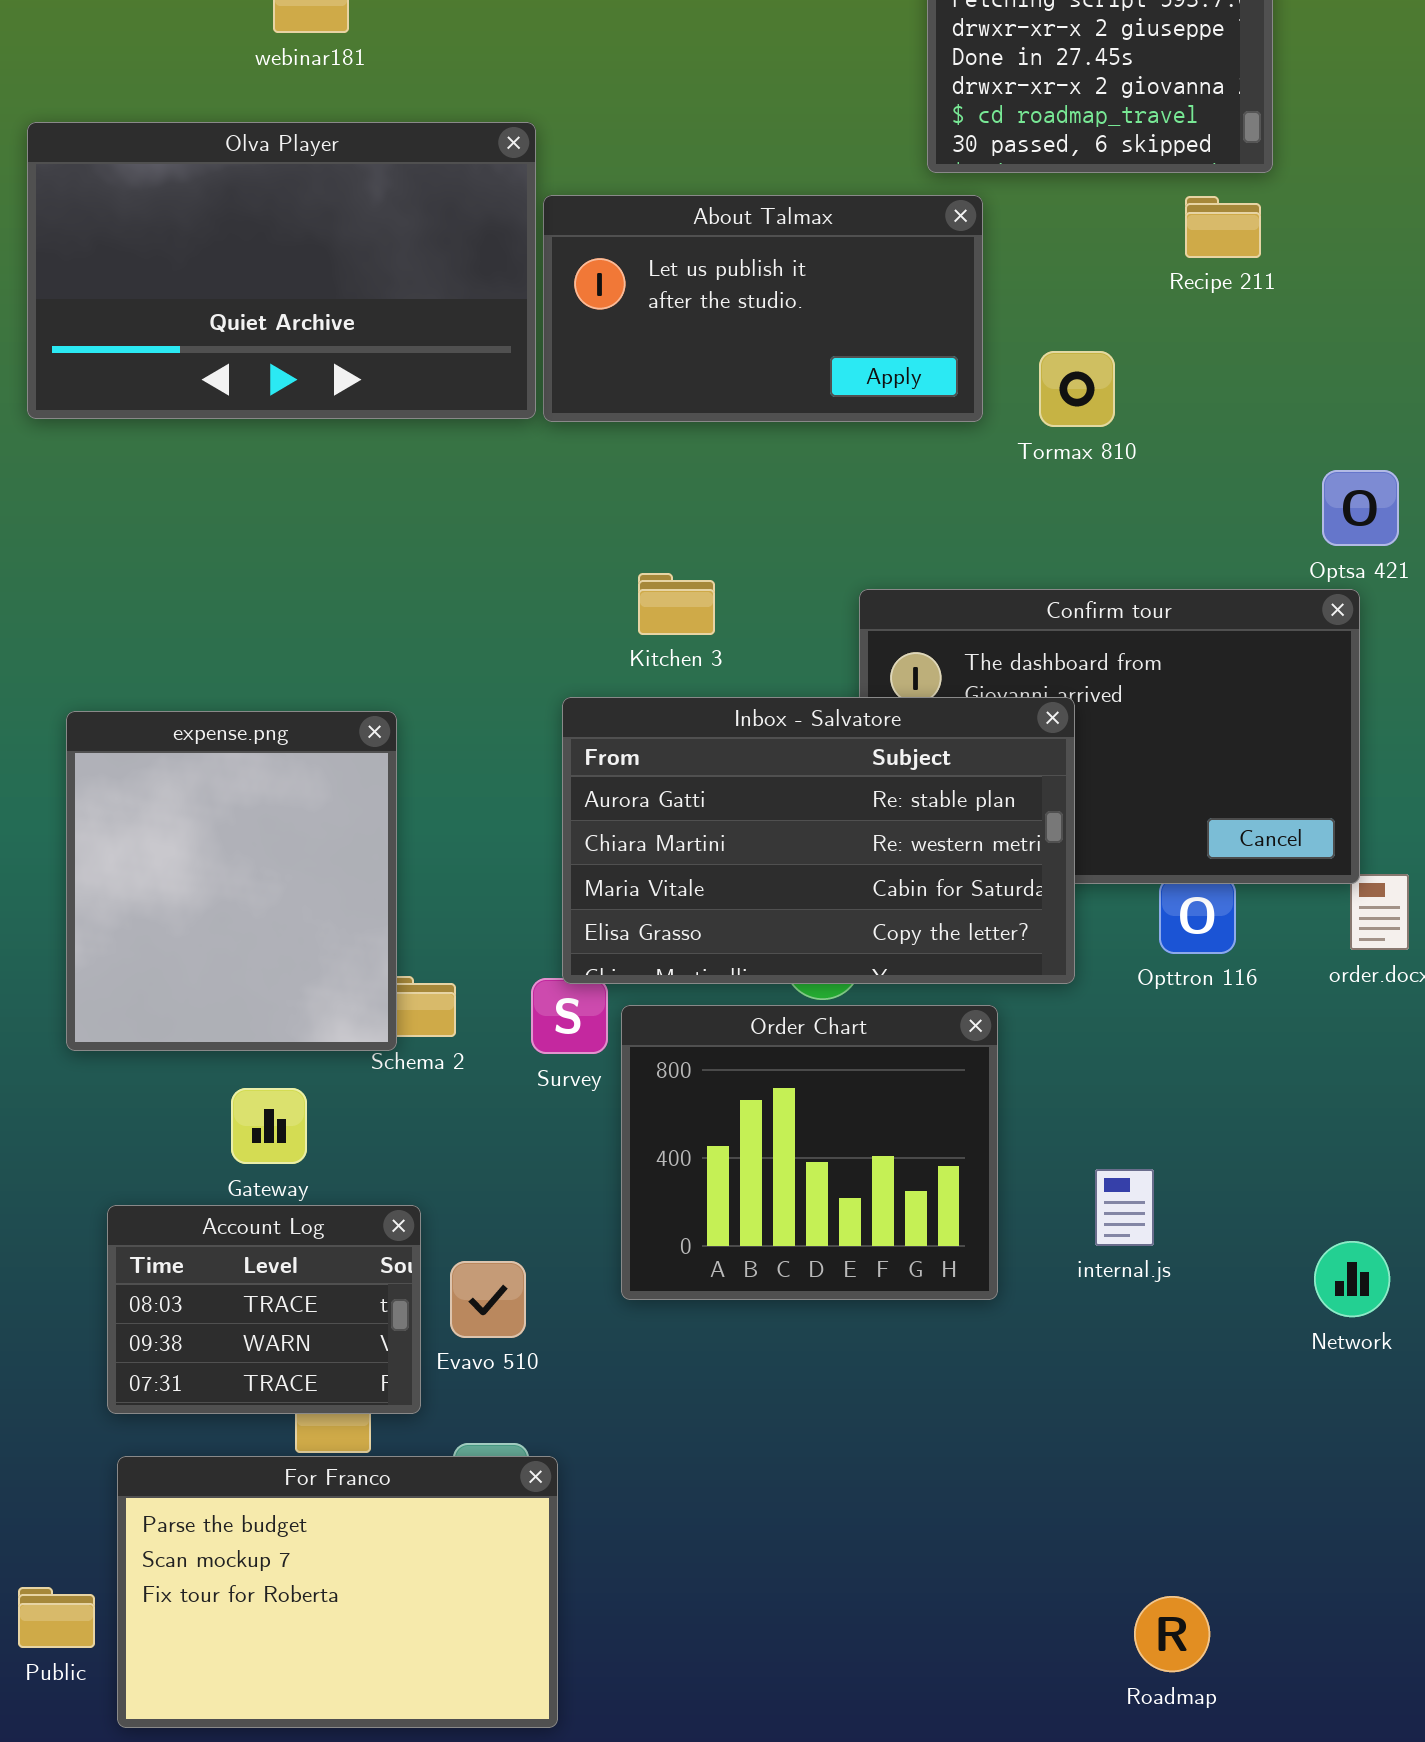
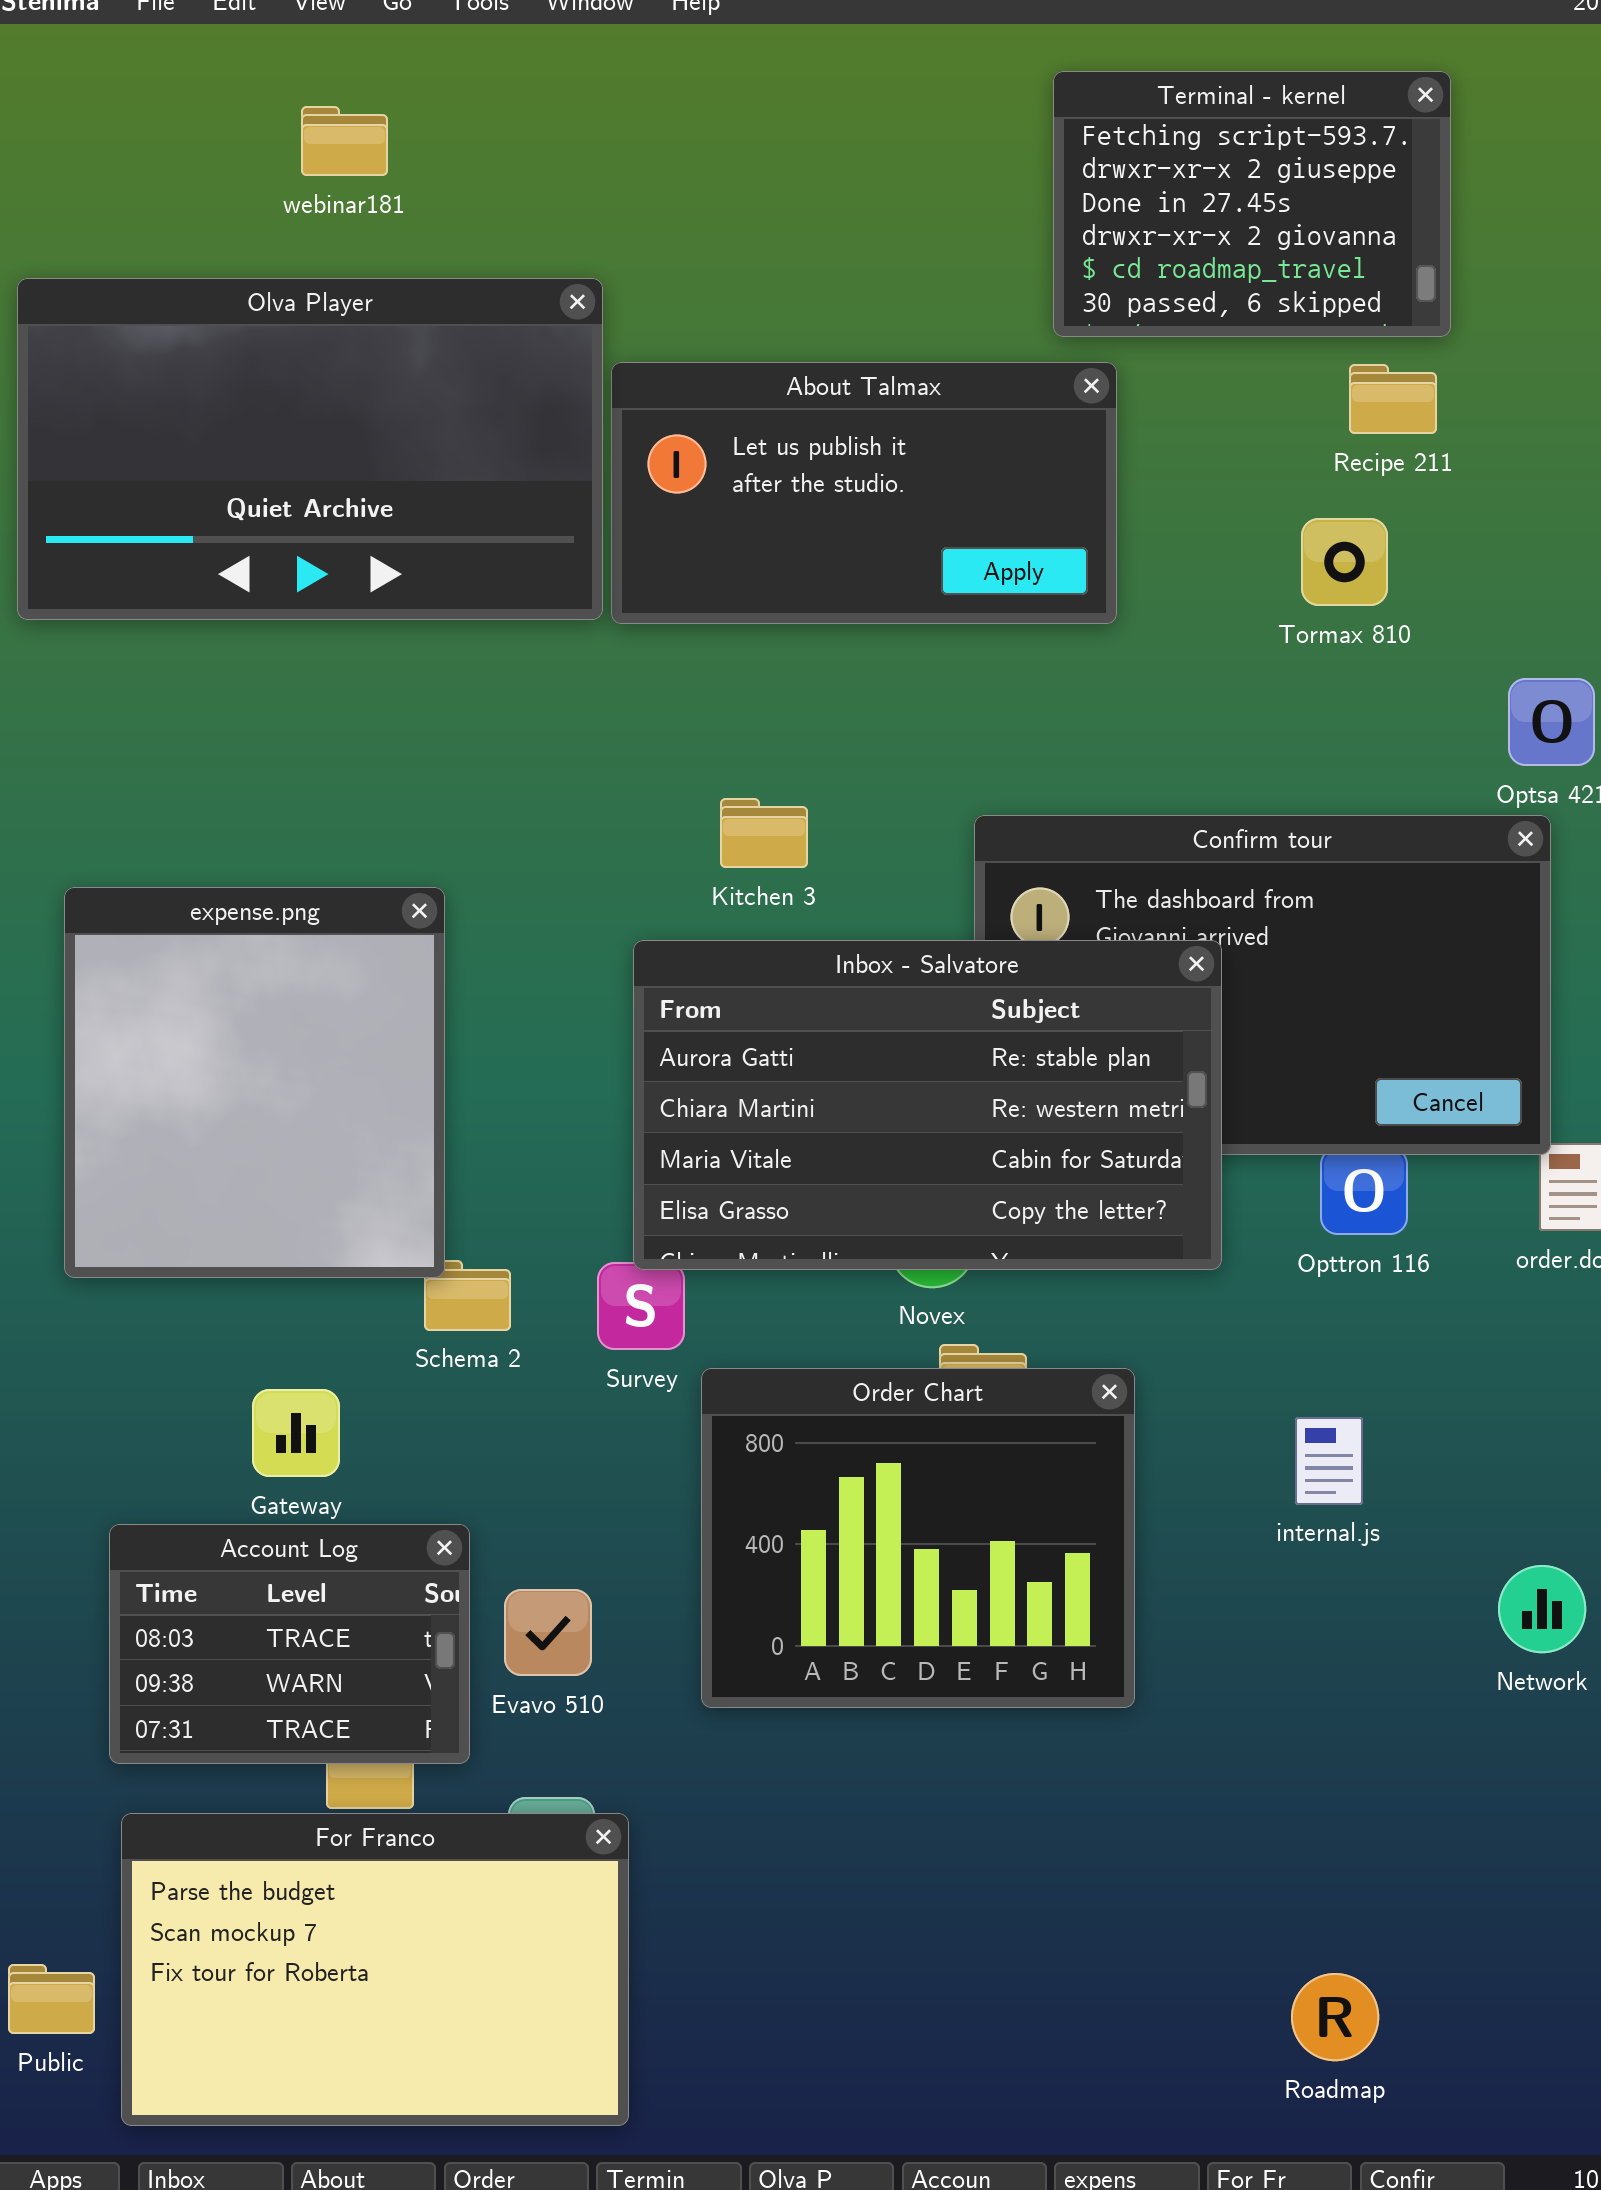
Tormax 810: [1039,351,1115,427] -> [1301,518,1388,606], moved
expense.png: [66,711,397,1051] -> [64,887,445,1278], moved
Order Chart: [621,1005,998,1300] -> [701,1368,1135,1708], moved
internal.js: [1095,1169,1154,1246] -> [1295,1417,1363,1505], moved

